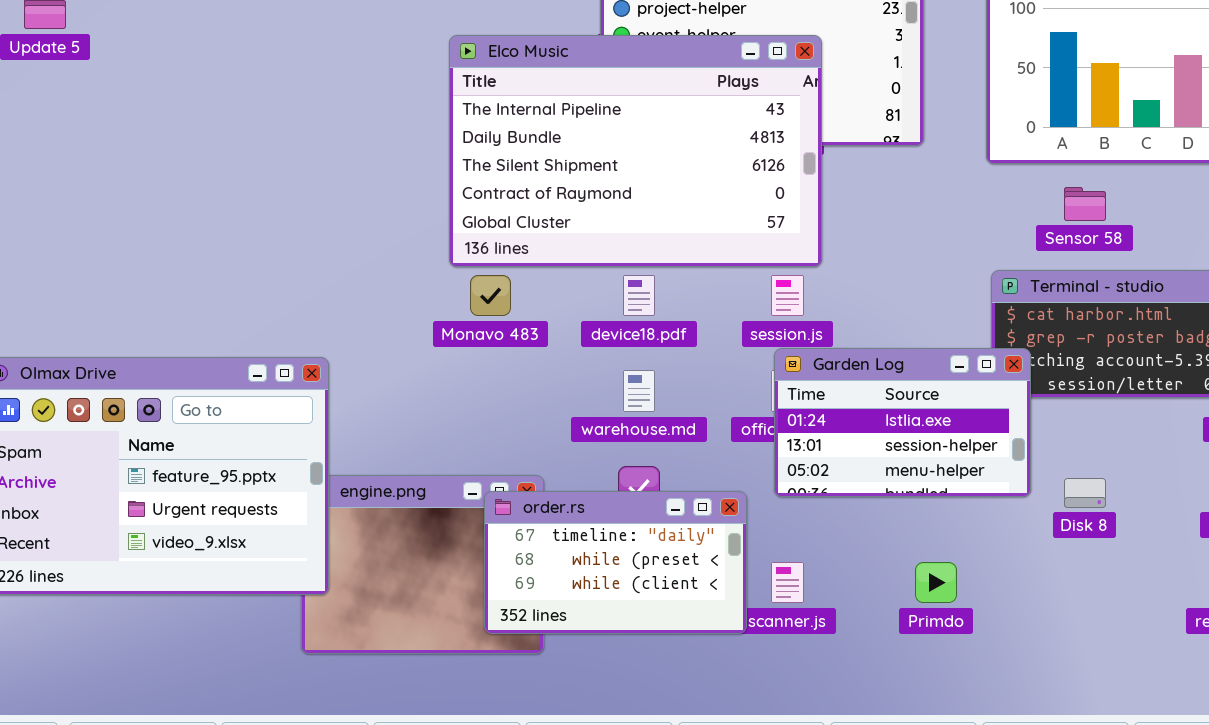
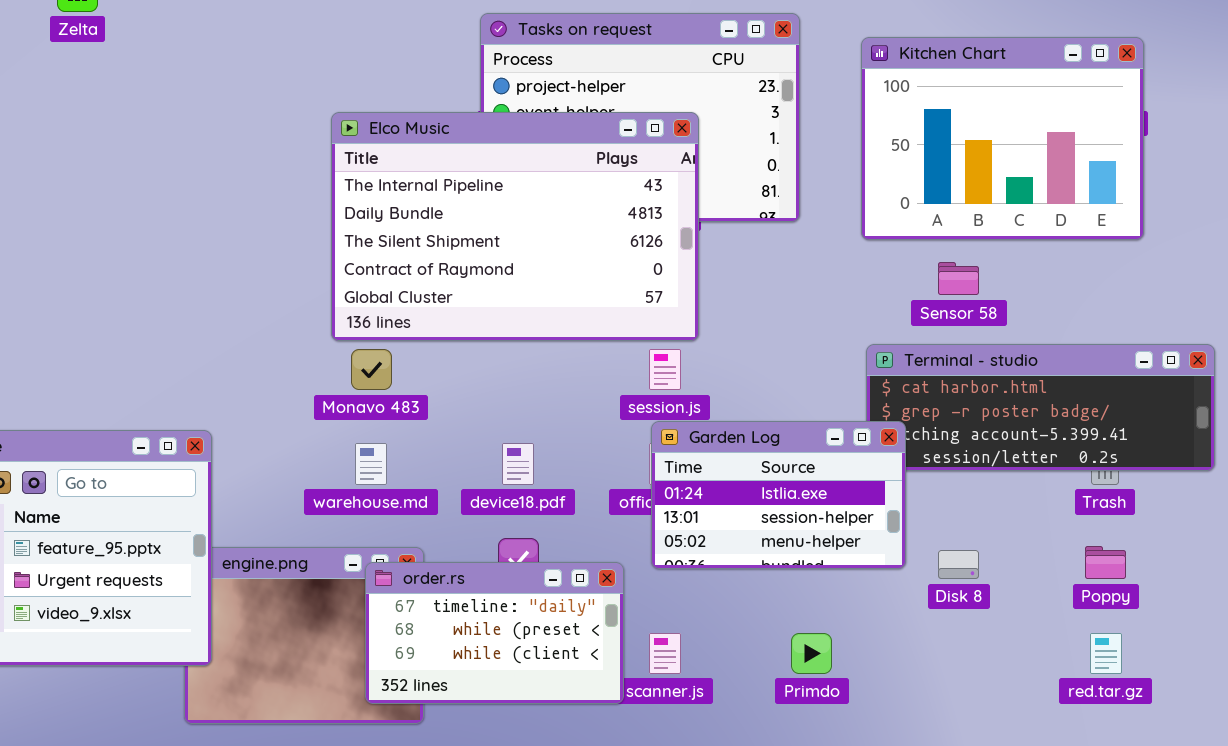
device18.pdf: [623,275,655,316] -> [502,443,534,485], moved
warehouse.md: [623,370,655,412] -> [355,443,387,485], moved

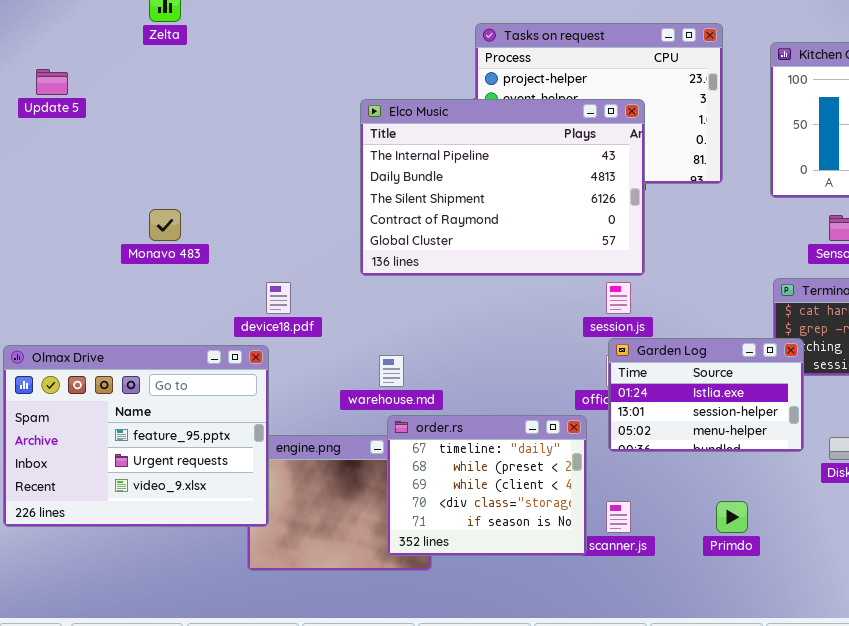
Monavo 483: [351,349,392,390] -> [149,209,181,241], moved
device18.pdf: [502,443,534,485] -> [266,282,291,314], moved
order.rs: [365,562,624,704] -> [387,415,587,556], resized

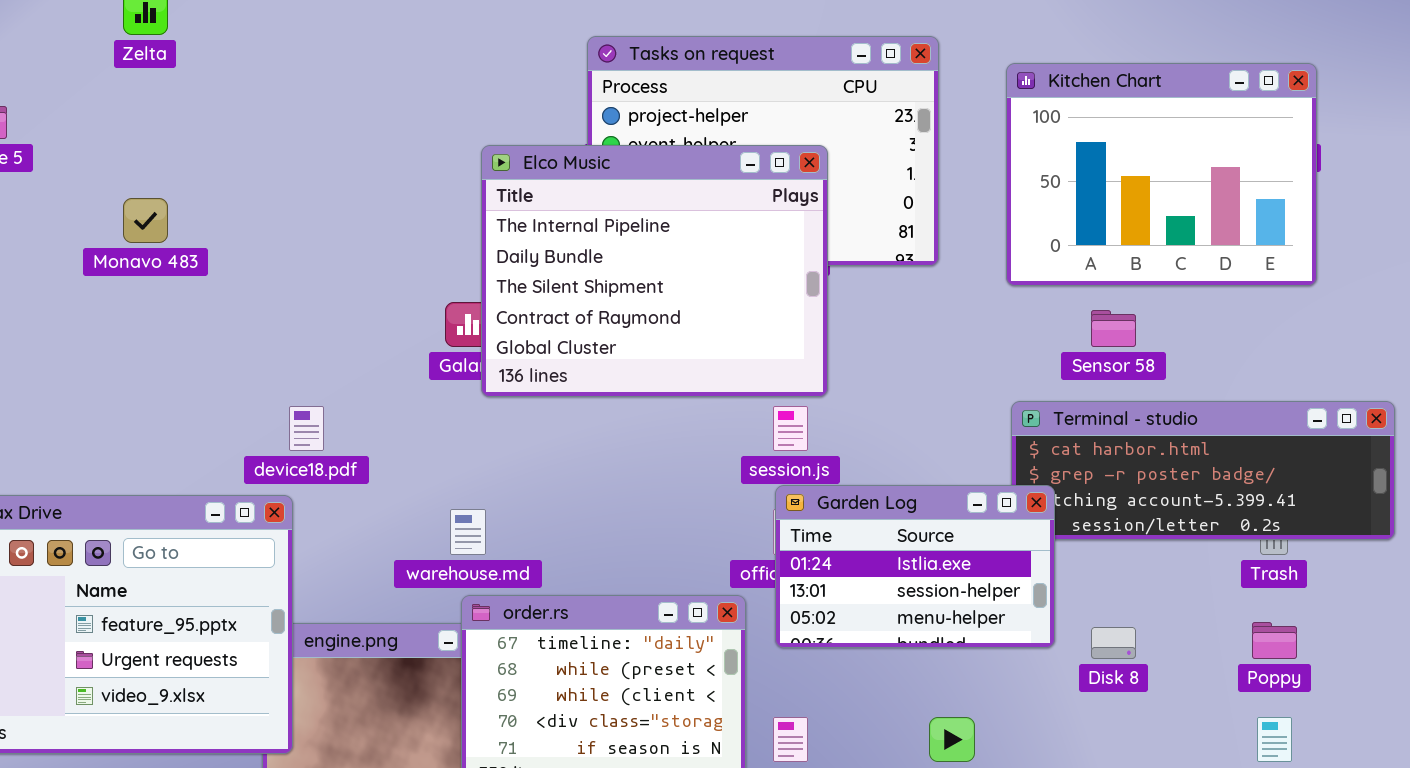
Elco Music: [360,99,645,276] -> [481,145,828,397], resized
Monavo 483: [149,209,181,241] -> [123,198,168,243], moved

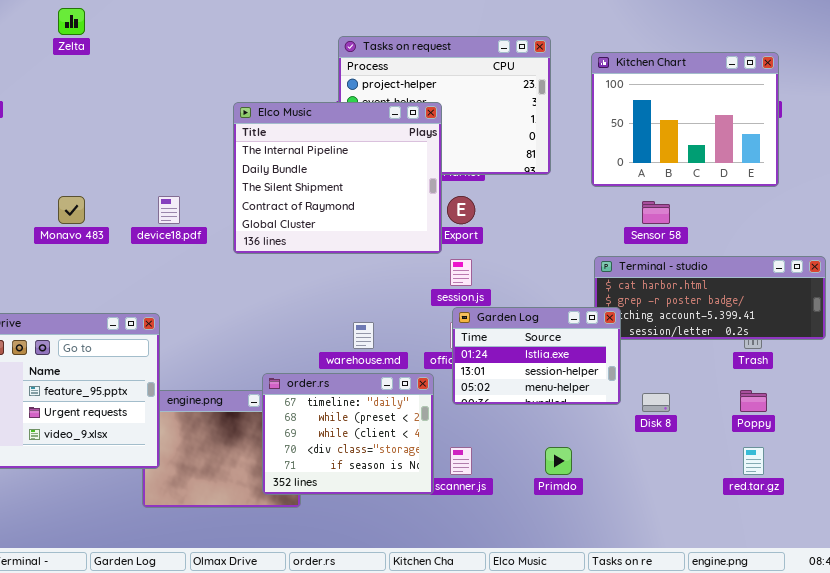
Elco Music: [481,145,828,397] -> [233,102,442,254], moved
Monavo 483: [123,198,168,243] -> [58,196,85,224], moved
device18.pdf: [289,406,324,451] -> [158,196,180,224], moved
warehouse.md: [450,509,486,555] -> [353,322,374,349], moved

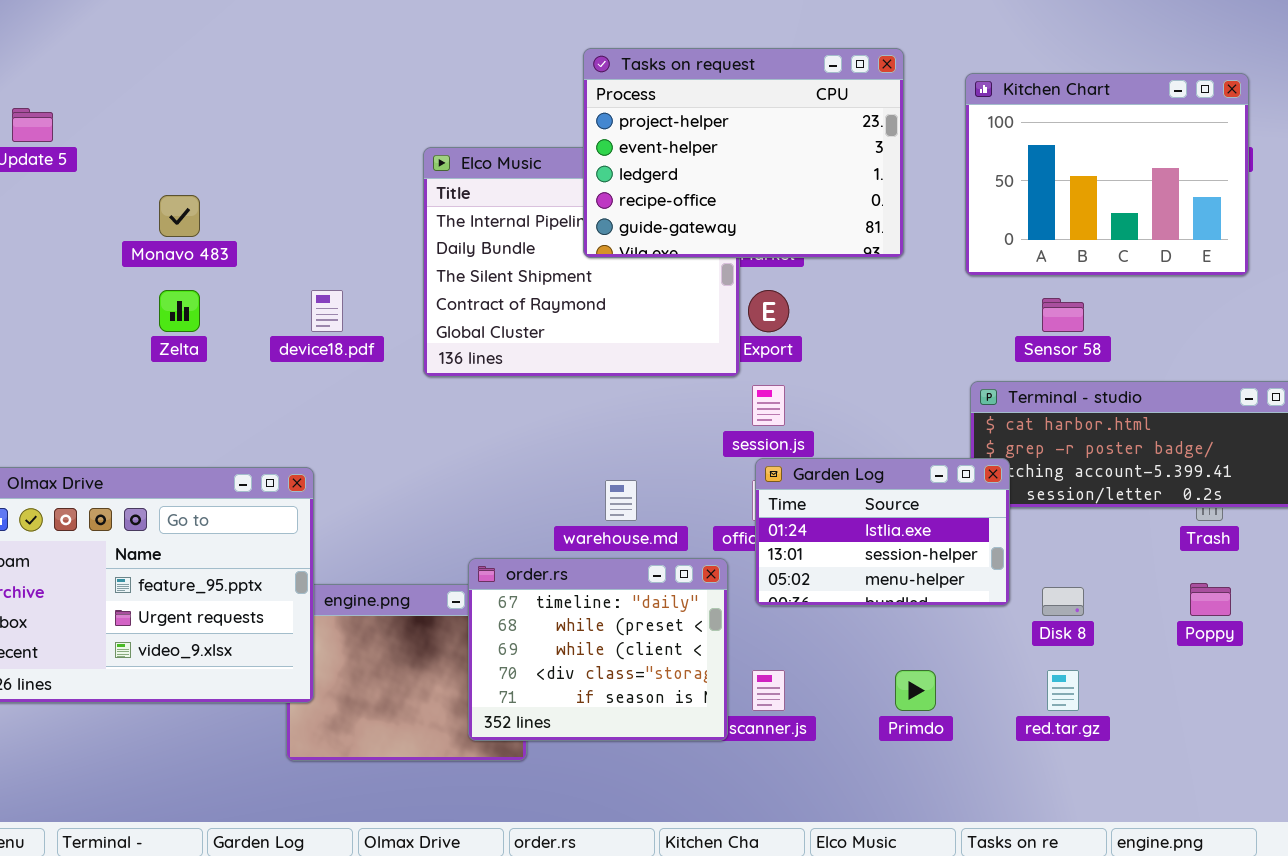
Zelta: [58,8,85,35] -> [159,290,200,332], moved
Tasks on request: [338,36,551,175] -> [583,48,904,258], raised
Monavo 483: [58,196,85,224] -> [159,195,200,237], moved
red.tar.gz: [743,447,764,475] -> [1047,670,1079,711], moved

